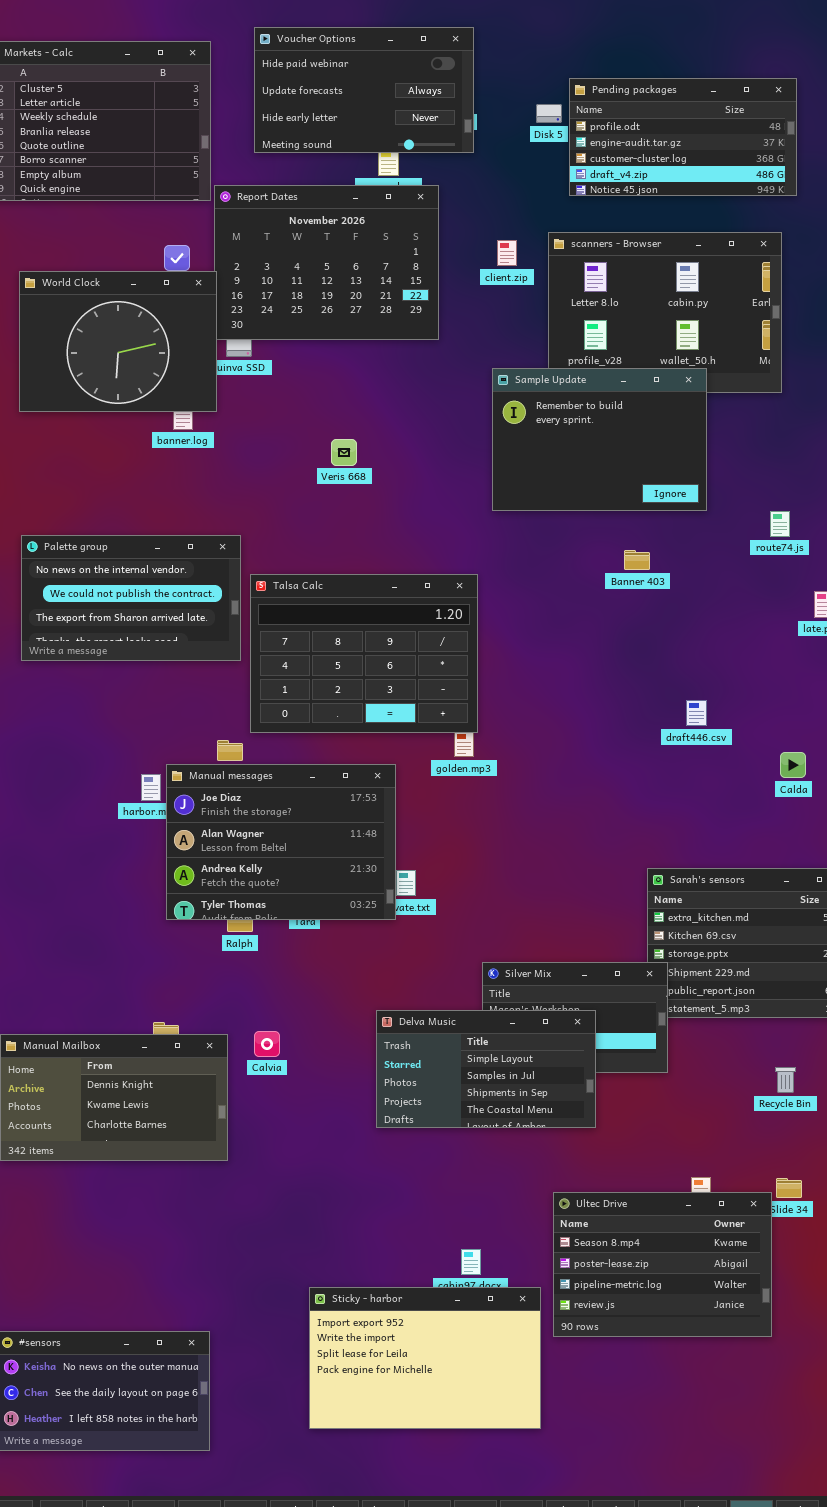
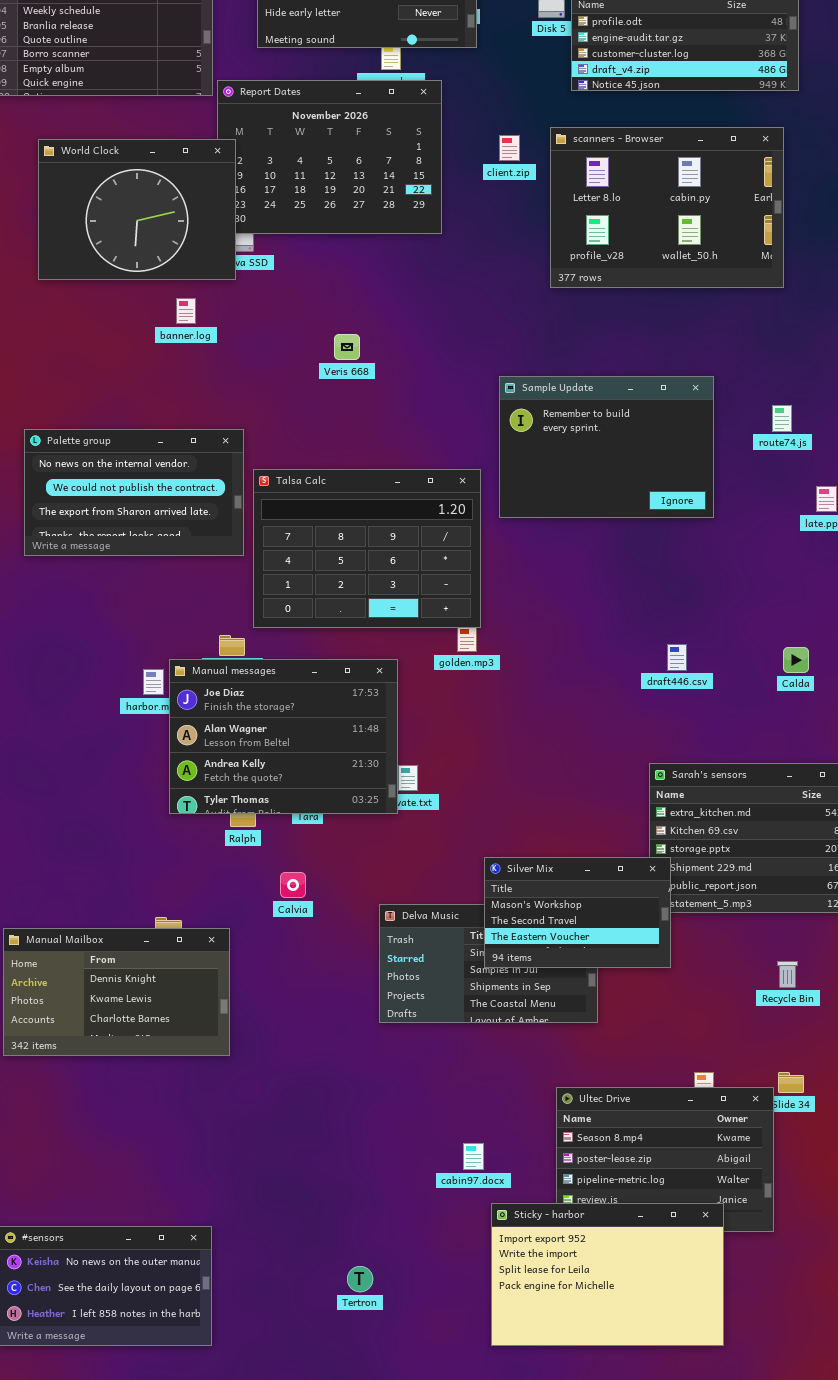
World Clock: [19,271,217,412] -> [38,139,236,280], moved
Sample Update: [492,368,707,511] -> [499,376,714,518], moved
draft446.csv: [686,700,707,726] -> [667,644,687,671], moved
Silver Mix: [482,962,668,1073] -> [484,857,671,968], raised
Calvia: [254,1031,280,1057] -> [280,872,306,898], moved
Sticky - harbor: [309,1287,541,1429] -> [491,1203,724,1346], moved

